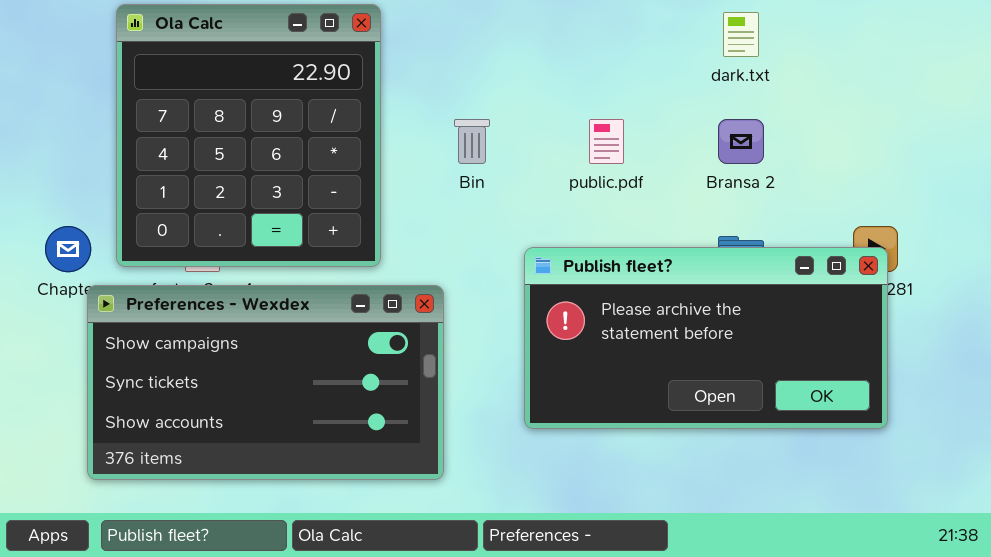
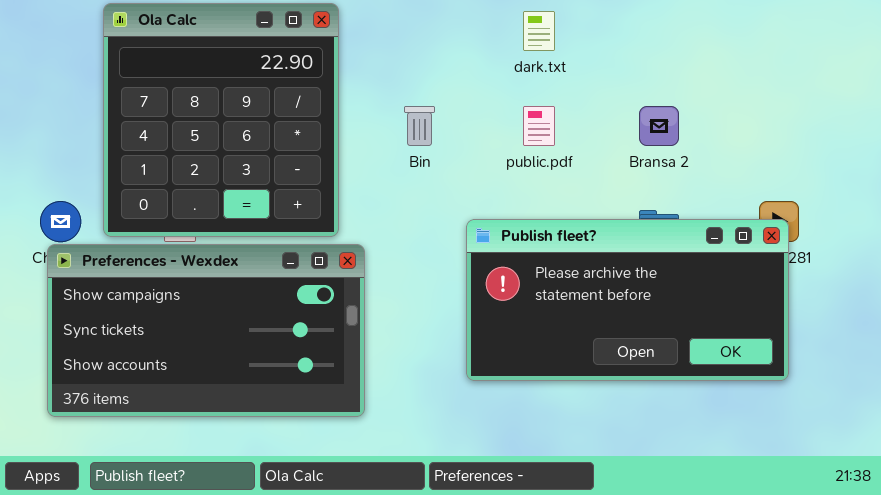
dark.txt: [723,12,759,57] -> [523,11,555,51], moved
Preferences - Wexdex: [87,285,444,480] -> [47,244,365,417], moved

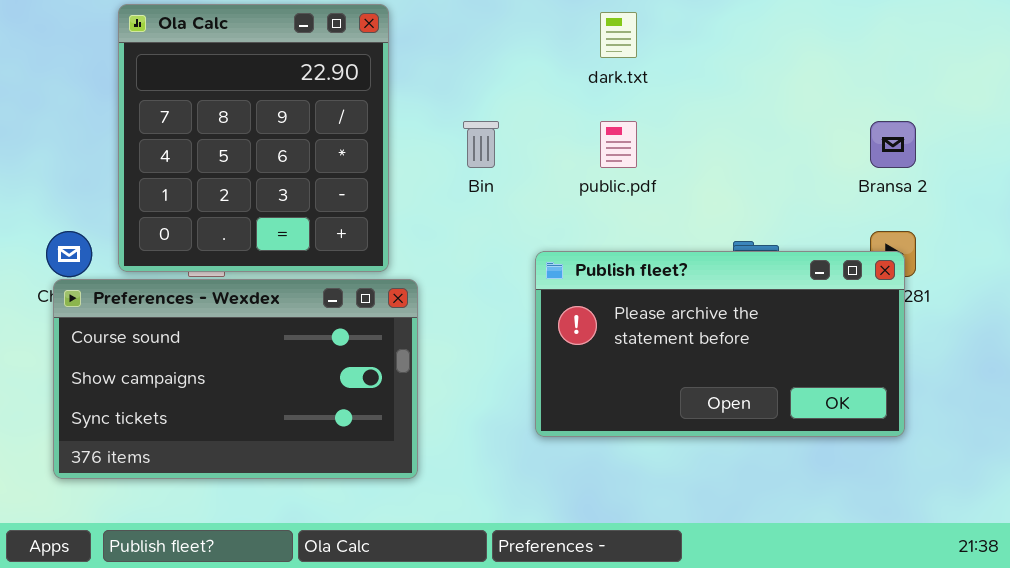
Bransa 2: [639,106,679,146] -> [870,121,916,168], moved
Preferences - Wexdex: [47,244,365,417] -> [53,279,418,479], scrolled up 1 row

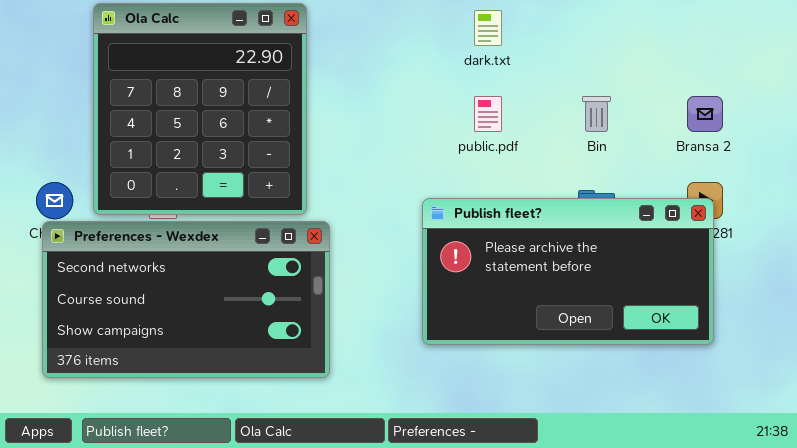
Bin: [463,121,499,168] -> [582,96,611,132], moved
Preferences - Wexdex: [53,279,418,479] -> [42,221,330,378], scrolled up 1 row

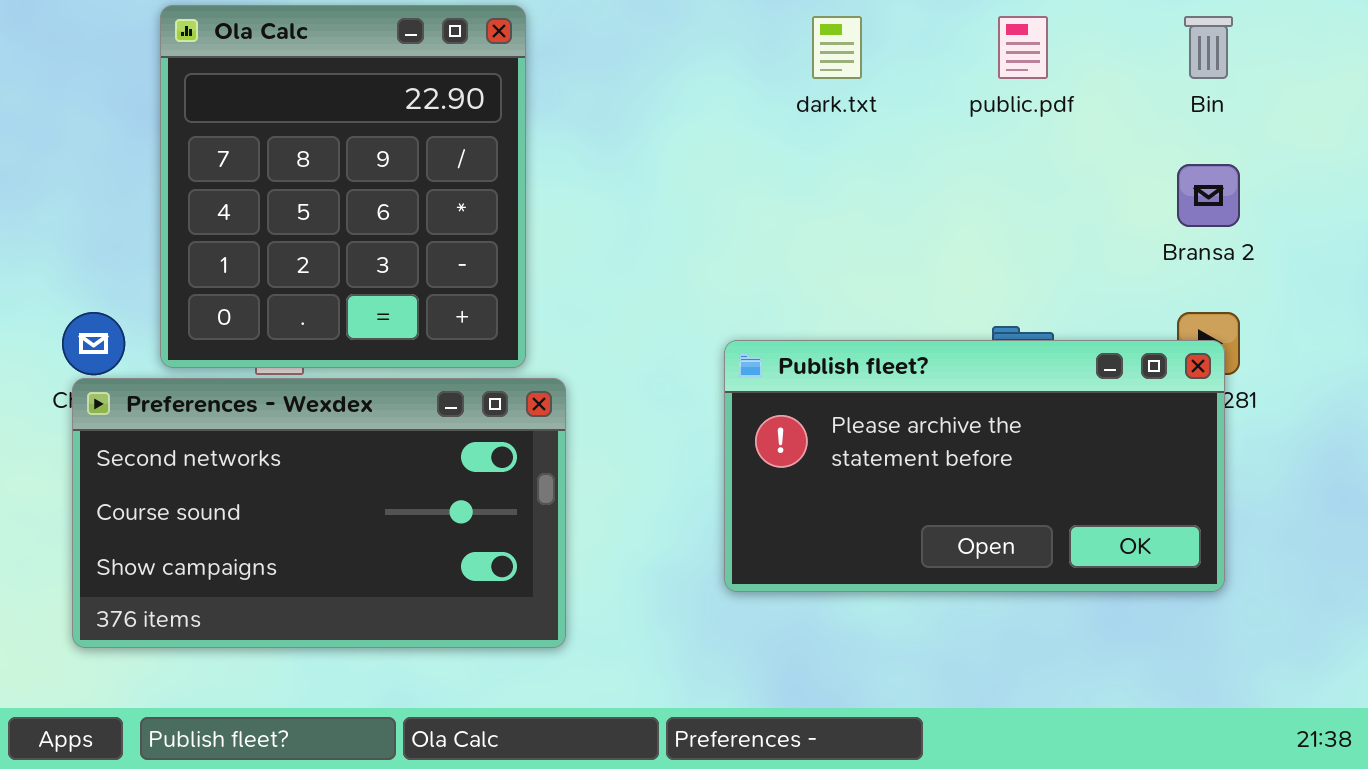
public.pdf: [474,96,502,132] -> [998,16,1048,79], moved
Bin: [582,96,611,132] -> [1184,16,1233,79], moved

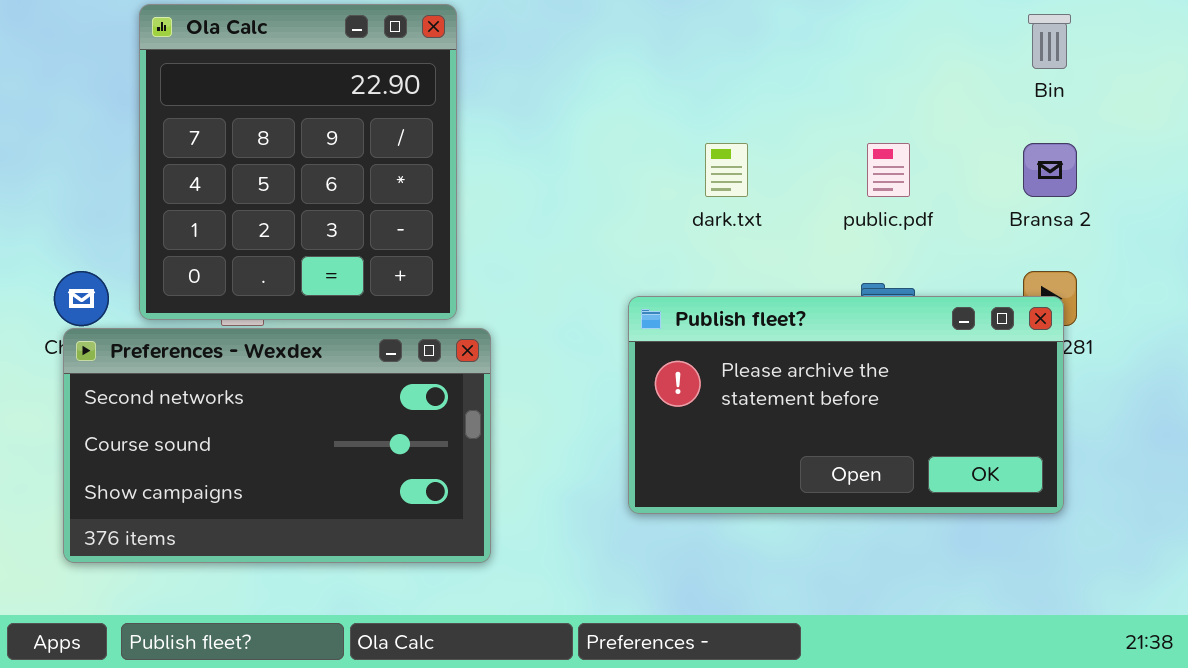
dark.txt: [812,16,862,79] -> [705,143,748,197], moved
public.pdf: [998,16,1048,79] -> [867,143,910,197], moved

